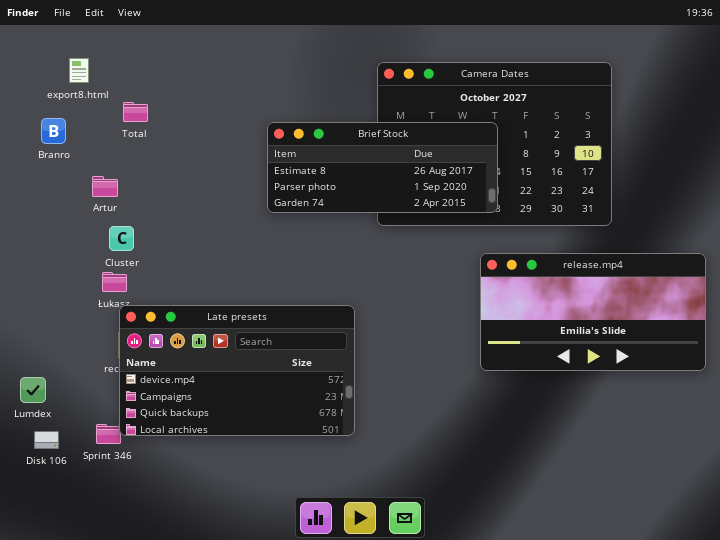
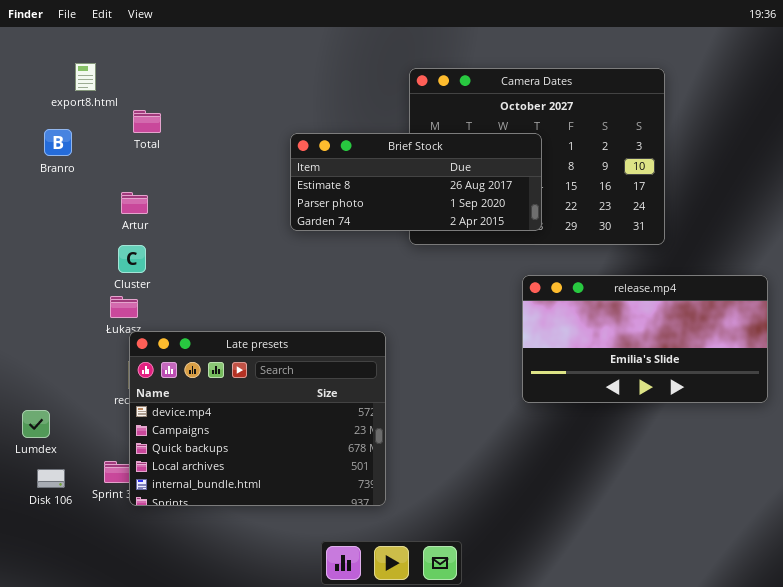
Artur: [92,176,118,197] -> [121,192,148,214], moved
Late presets: [119,305,355,436] -> [129,331,386,506], resized

